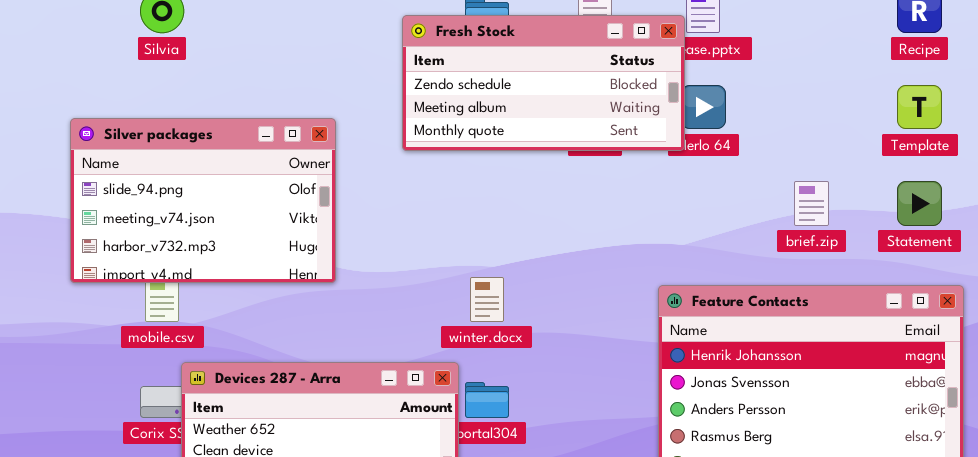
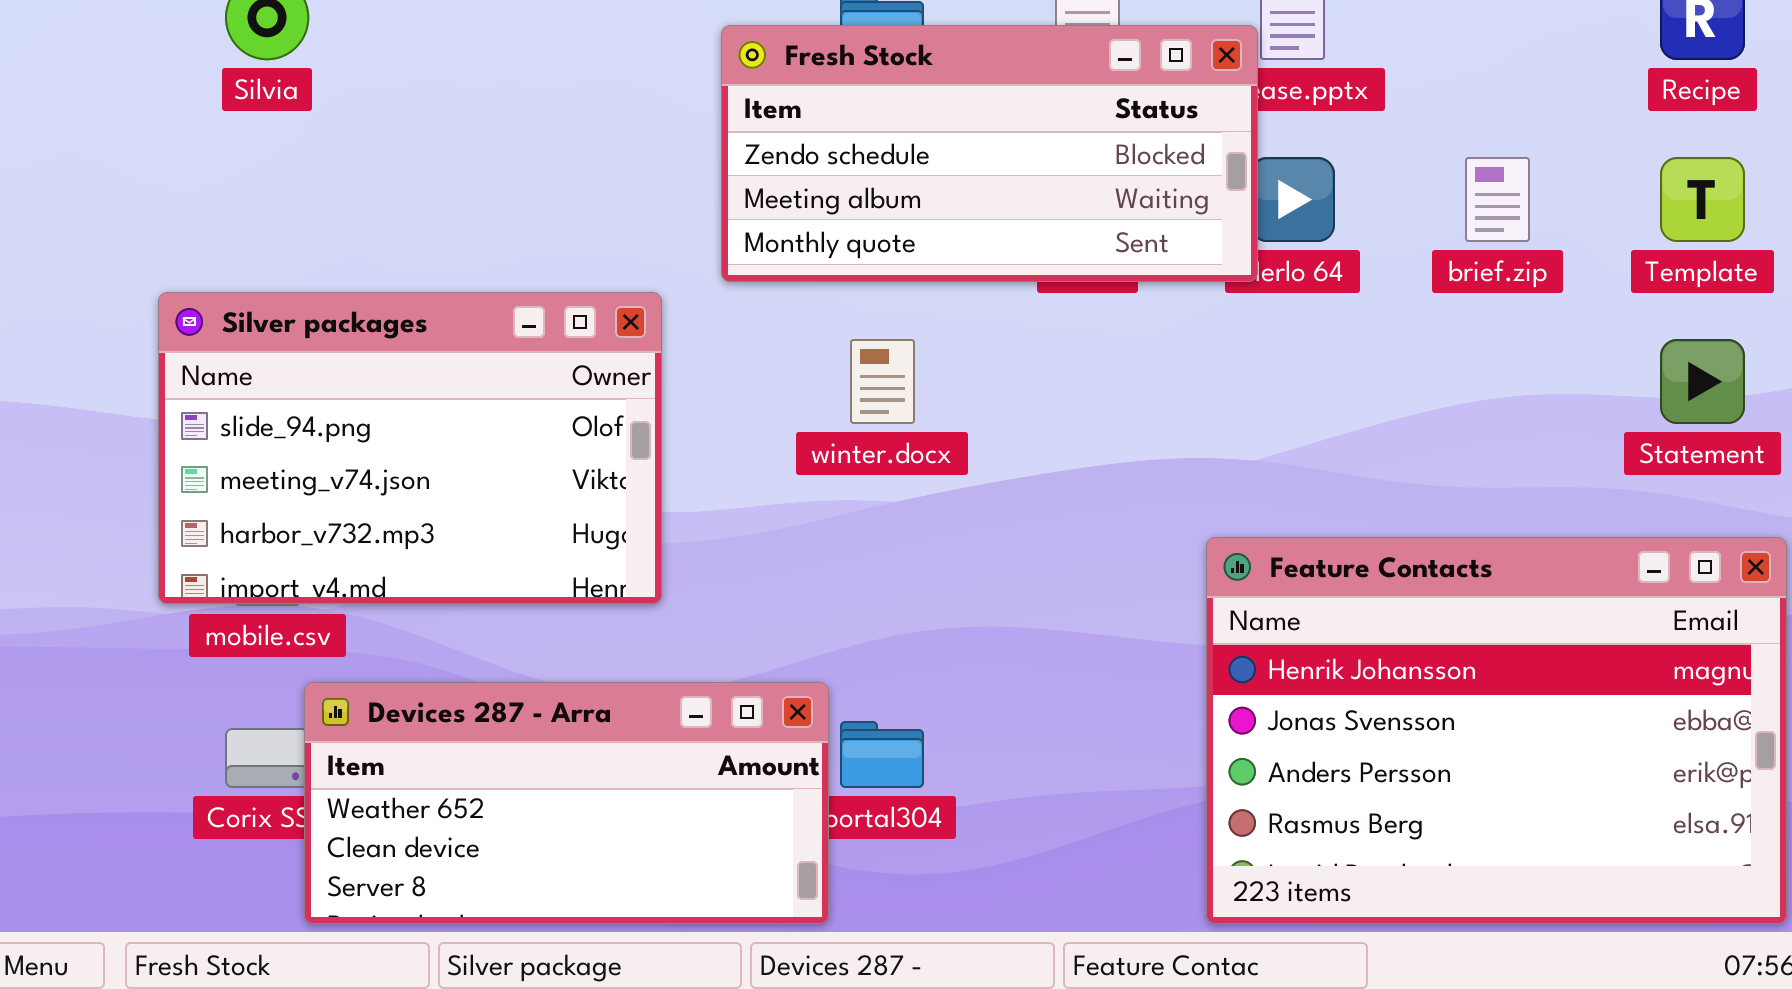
Silver packages: [70,118,336,283] -> [158,292,662,604], moved
brief.zip: [794,181,829,226] -> [1465,157,1530,242], moved
winter.docx: [470,277,504,322] -> [850,339,915,424], moved

